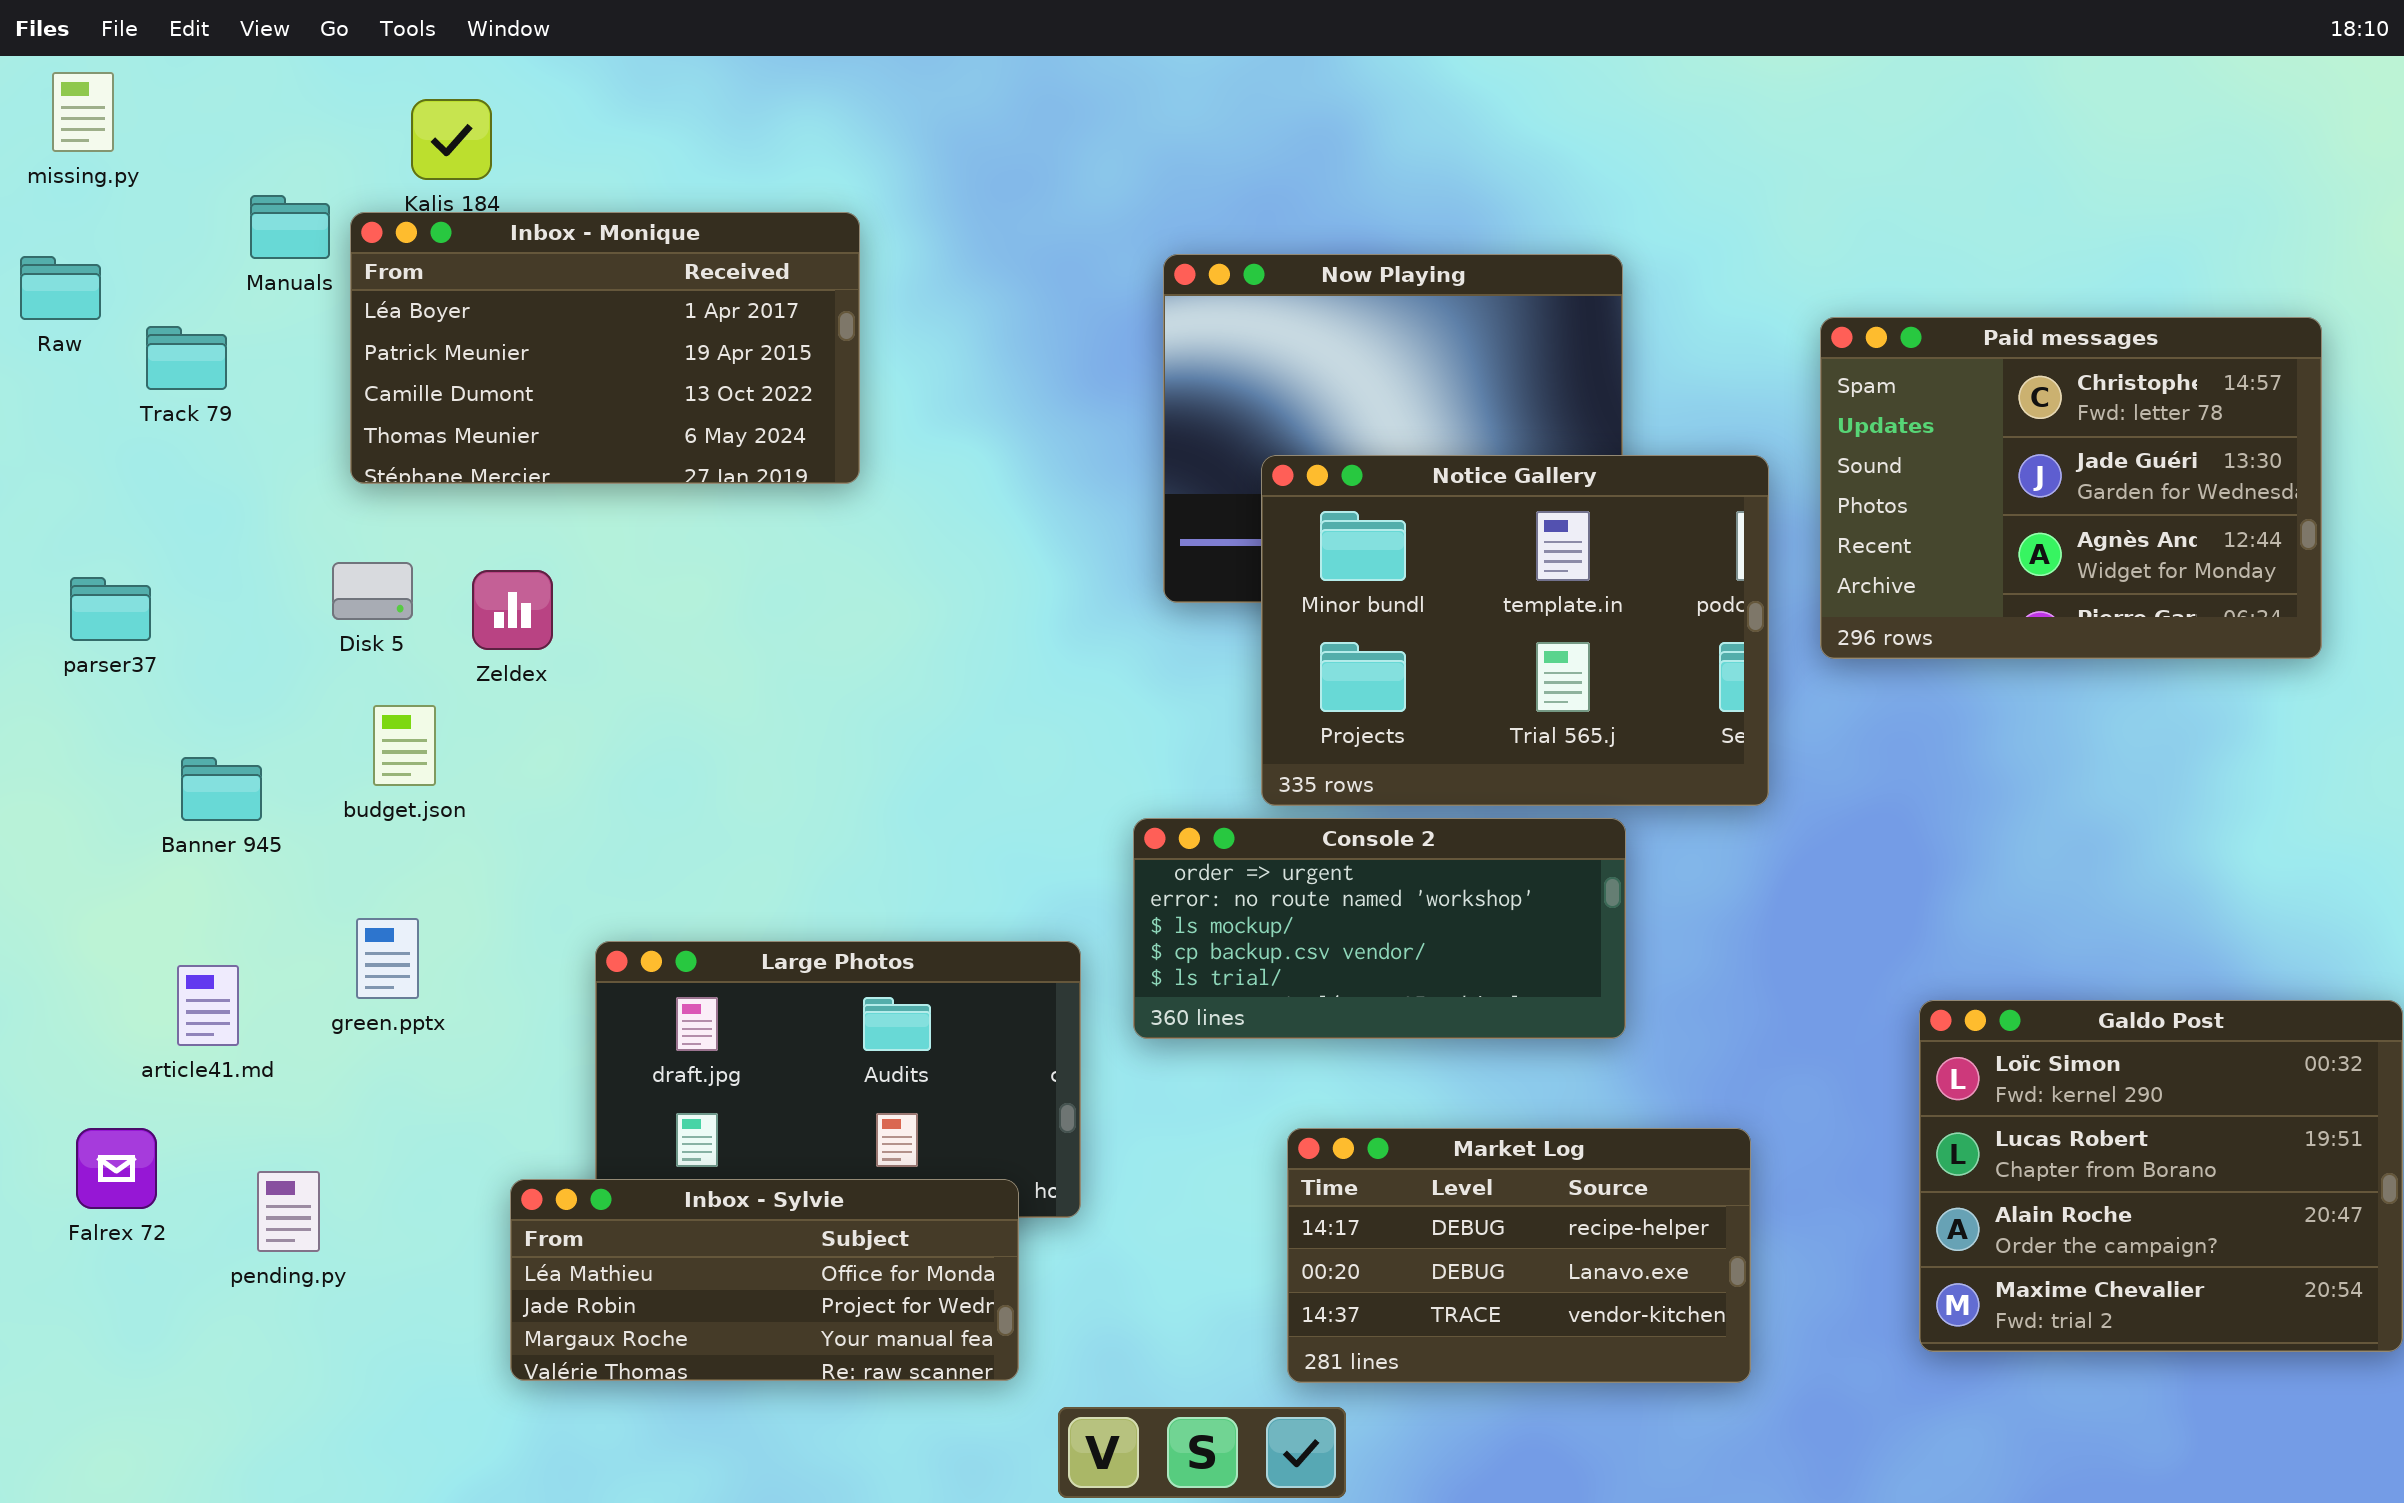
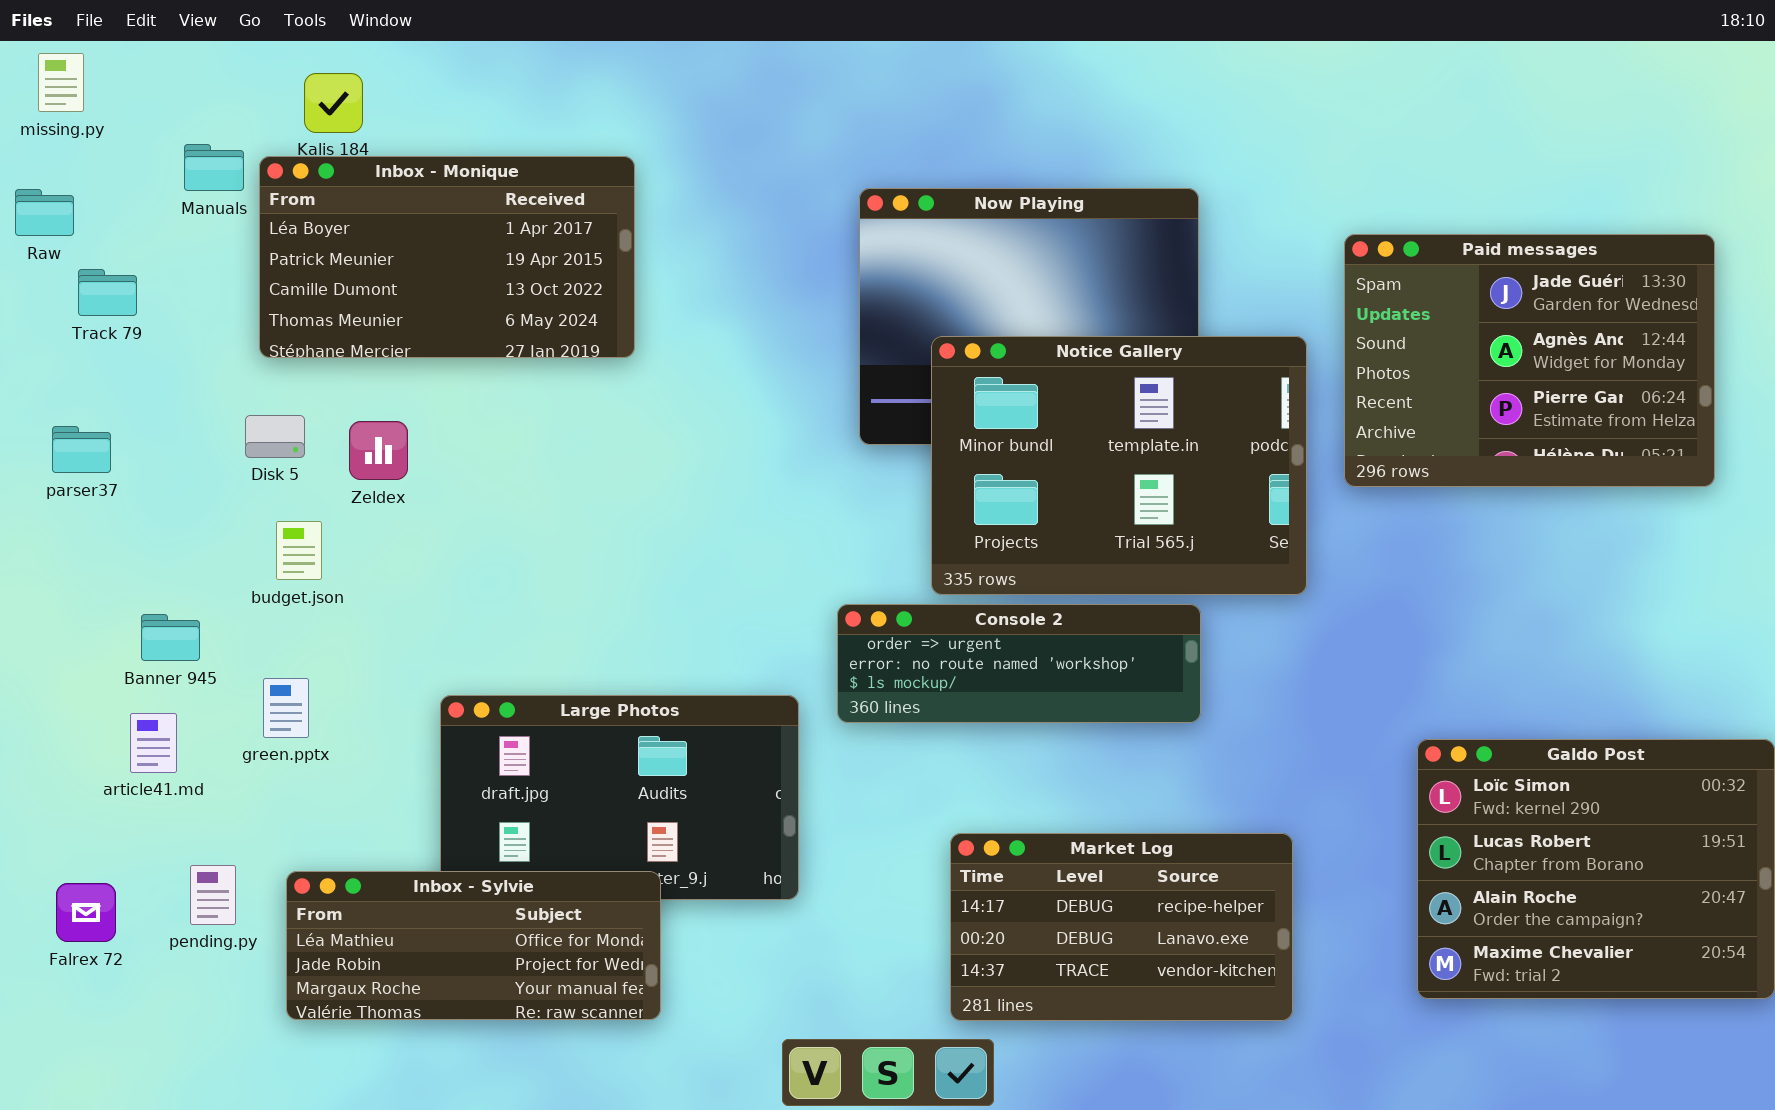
Paid messages: [1820,317,2322,659] -> [1344,234,1715,487], scrolled down 1 row
Track 79: [146,326,227,390] -> [78,269,137,316], moved
Banner 945: [181,757,262,821] -> [141,614,200,661], moved
Console 2: [1133,818,1626,1039] -> [837,604,1201,723], resized
Falrex 72: [76,1128,157,1209] -> [56,883,116,942], moved
Inbox - Sylvie: [510,1179,1019,1381] -> [286,871,661,1020], moved

